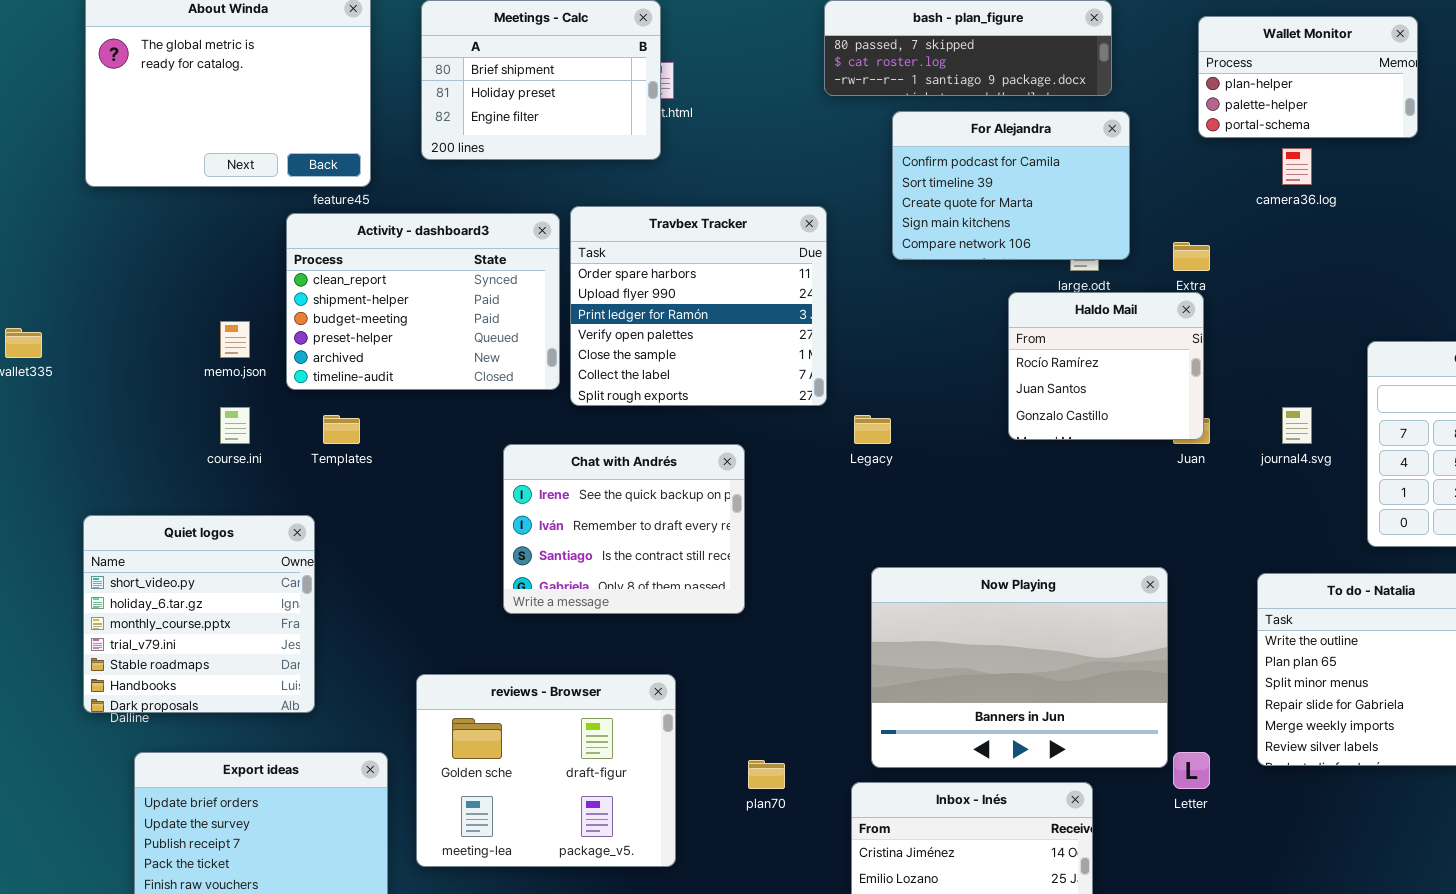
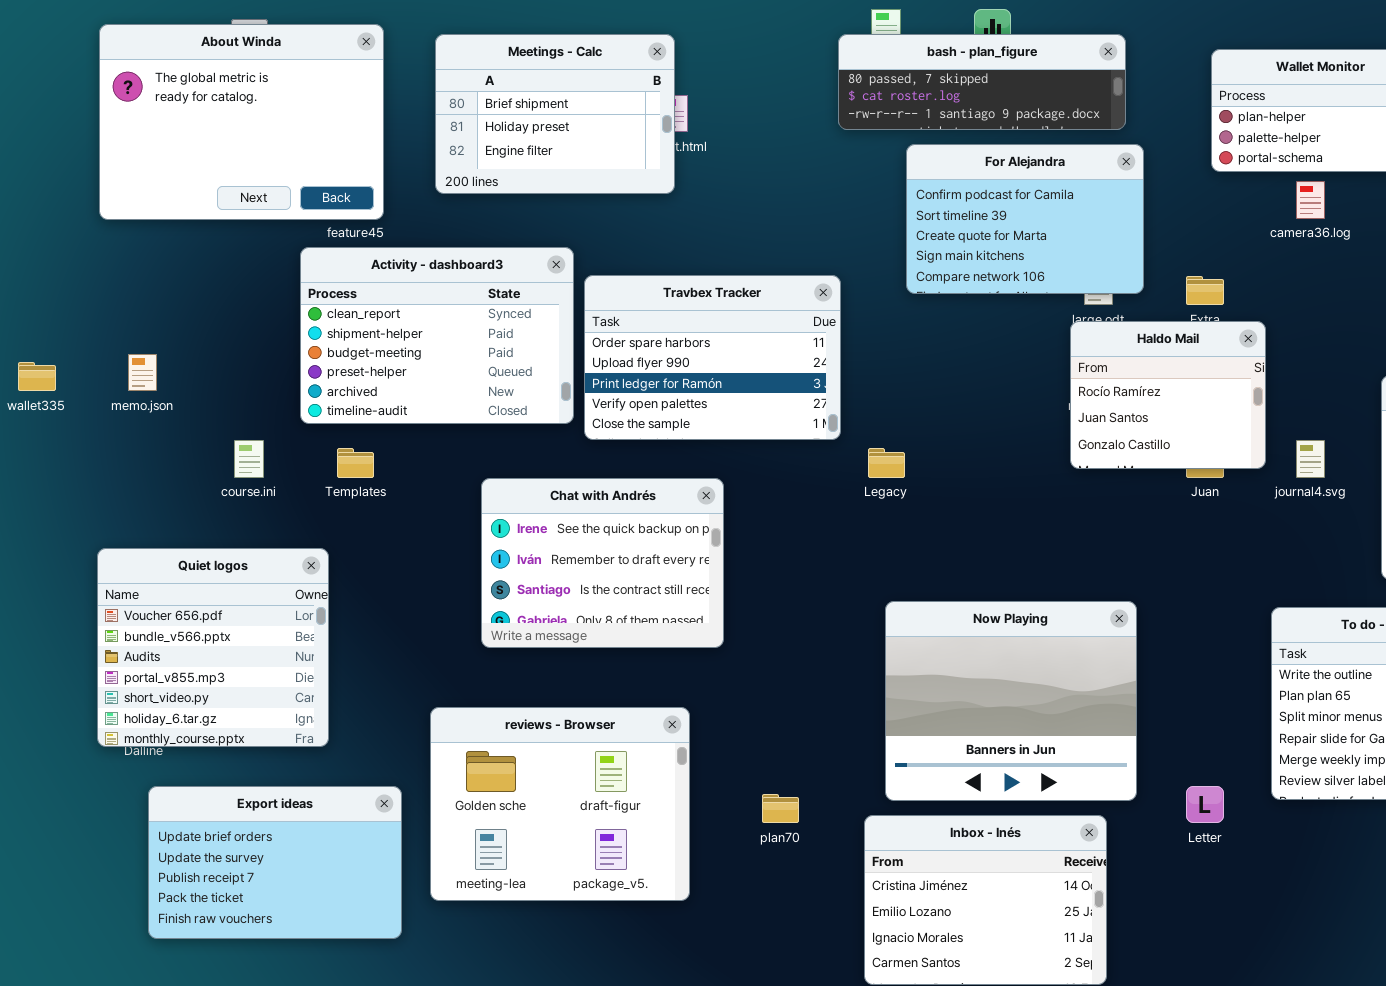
Travbex Tracker: [570,206,827,406] -> [584,275,841,440], resized
Haldo Mail: [1008,292,1204,440] -> [1070,321,1266,469], moved
memo.json: [220,321,250,358] -> [128,354,157,391], moved
Chat with Andrés: [503,444,745,614] -> [481,478,724,648], moved
Quiet logos: [83,515,315,713] -> [97,548,329,747], scrolled up 4 rows
Now Playing: [871,567,1168,768] -> [885,601,1137,801], resized

